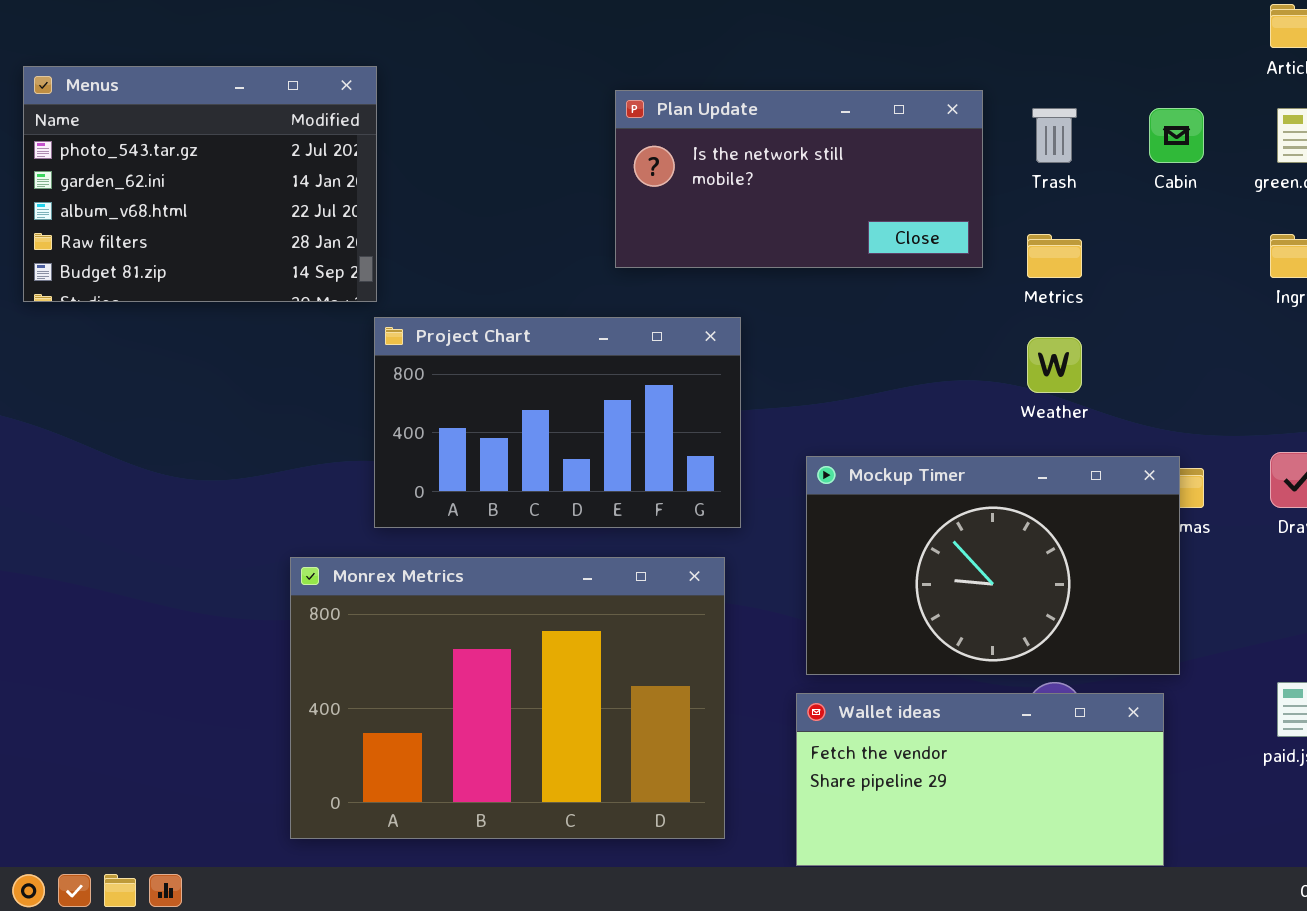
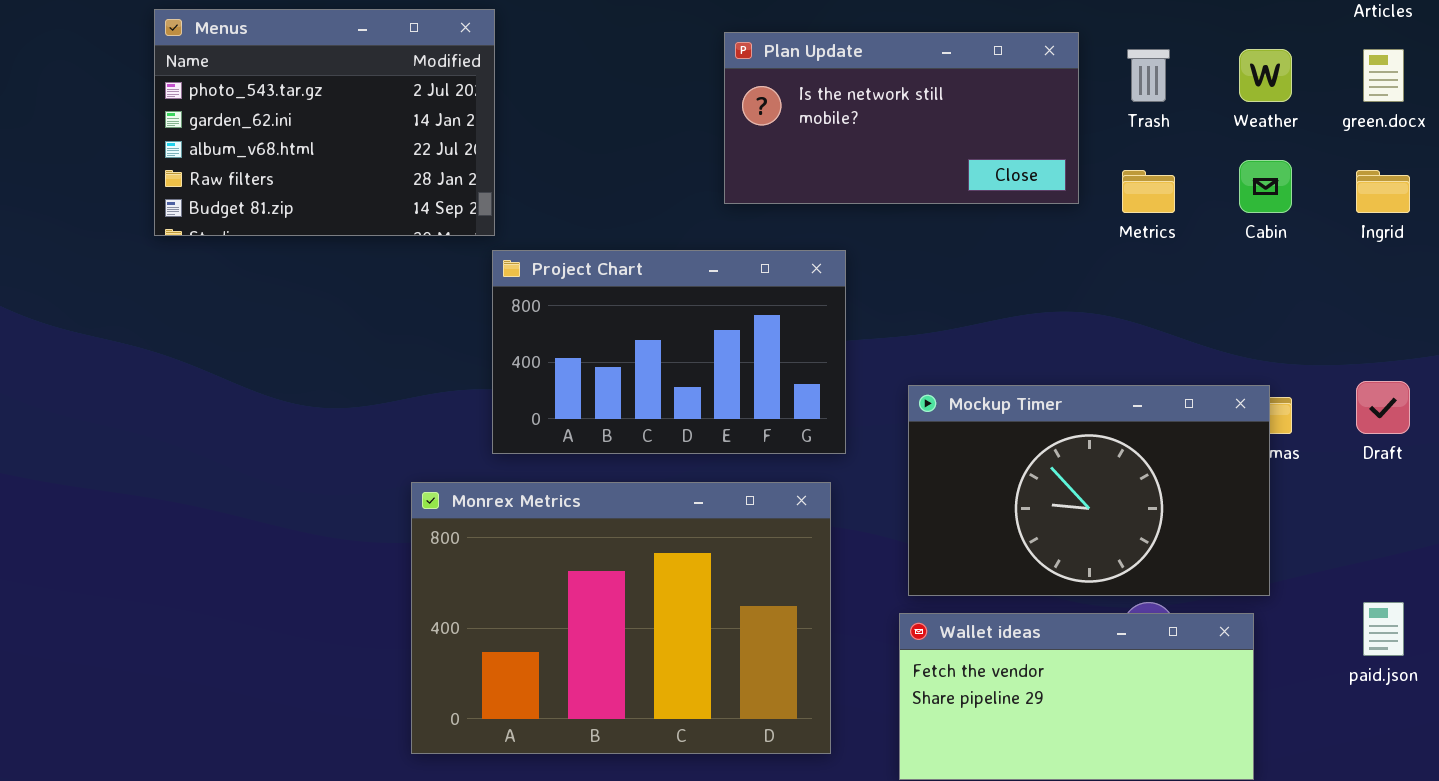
Cabin: [1149,108,1204,163] -> [1239,160,1292,213], moved
Weather: [1027,337,1082,393] -> [1239,49,1292,102], moved

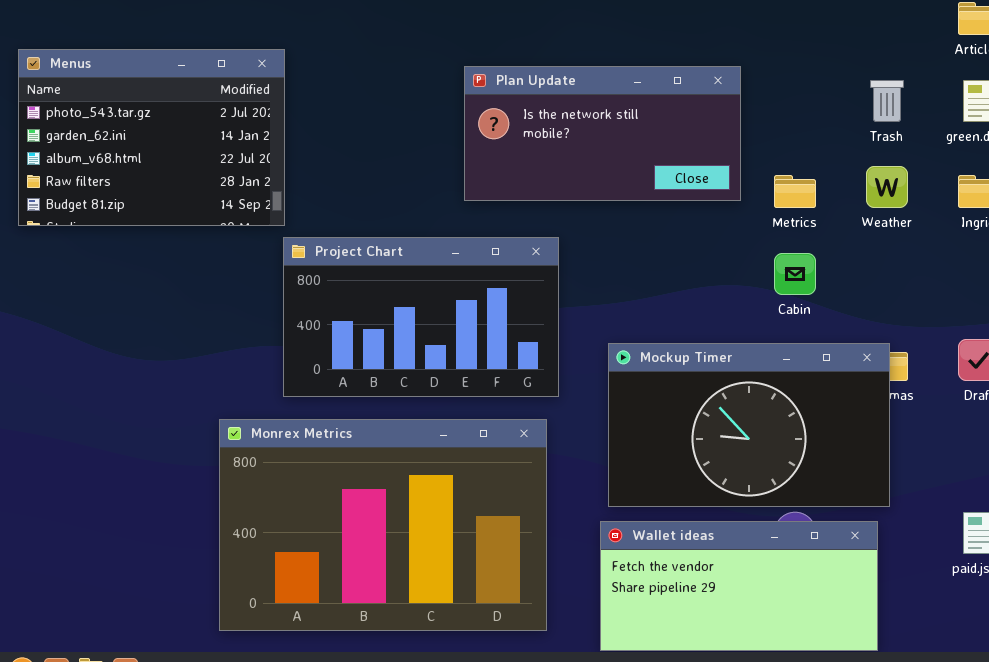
Trash: [1127,49,1170,102] -> [870,80,904,122], moved
Weather: [1239,49,1292,102] -> [866,166,908,208], moved
Cabin: [1239,160,1292,213] -> [774,253,816,295], moved

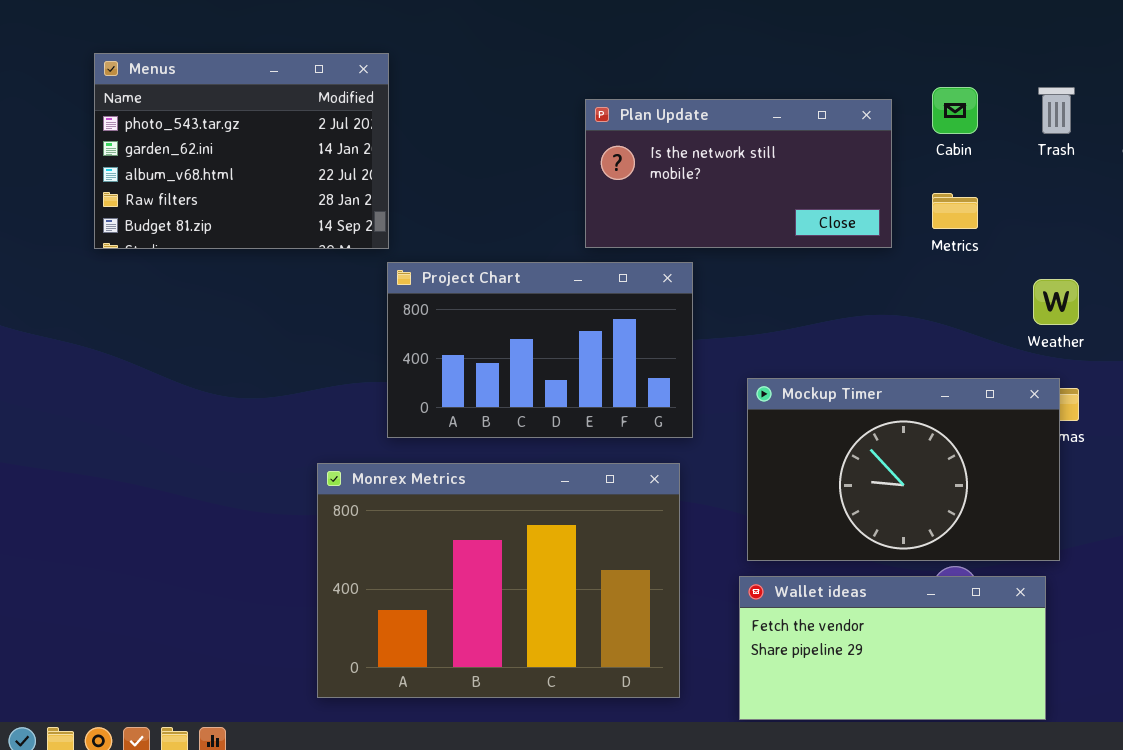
Plan Update: [464,66,741,201] -> [585,99,892,248], moved
Weather: [866,166,908,208] -> [1033,279,1079,325], moved
Cabin: [774,253,816,295] -> [932,87,978,134], moved

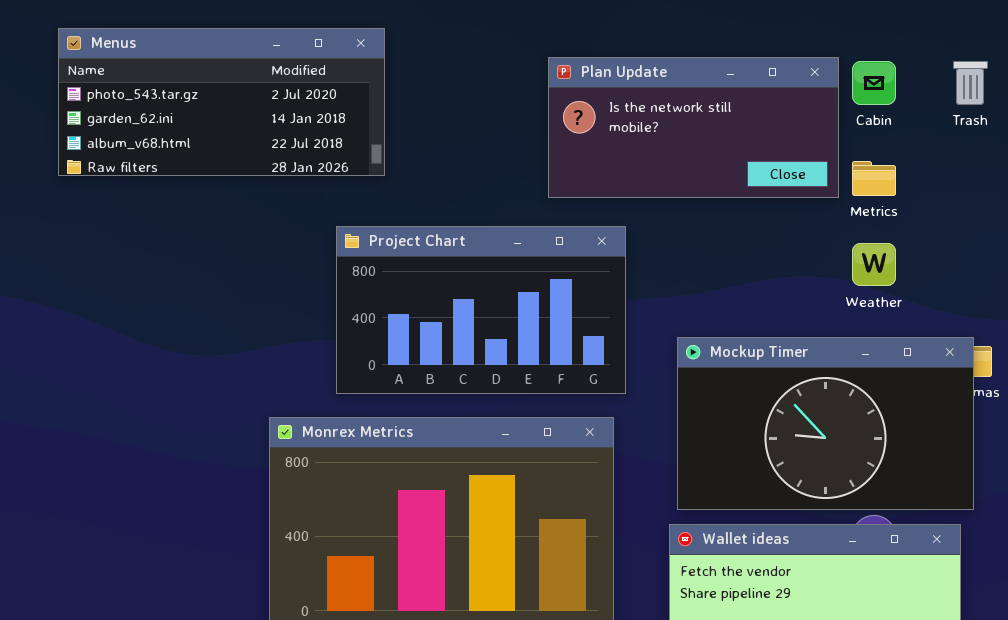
Menus: [94,53,389,249] -> [58,28,385,176], resized
Plan Update: [585,99,892,248] -> [548,57,839,198], moved
Weather: [1033,279,1079,325] -> [852,243,896,286], moved

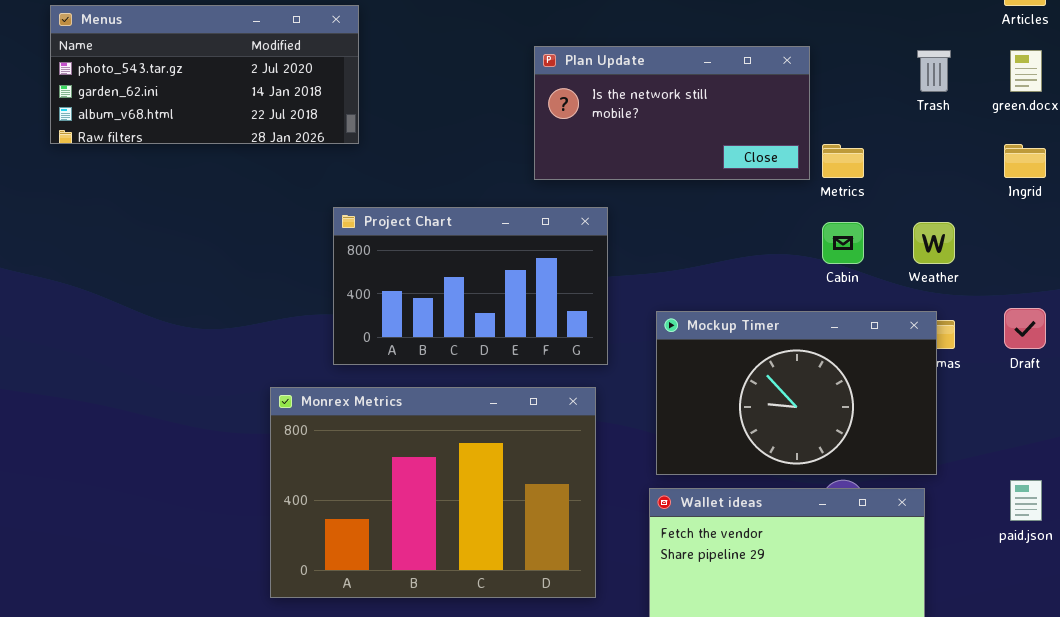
Menus: [58,28,385,176] -> [50,5,359,144], moved
Cabin: [852,61,896,105] -> [822,222,864,264], moved
Weather: [852,243,896,286] -> [913,222,955,264], moved

